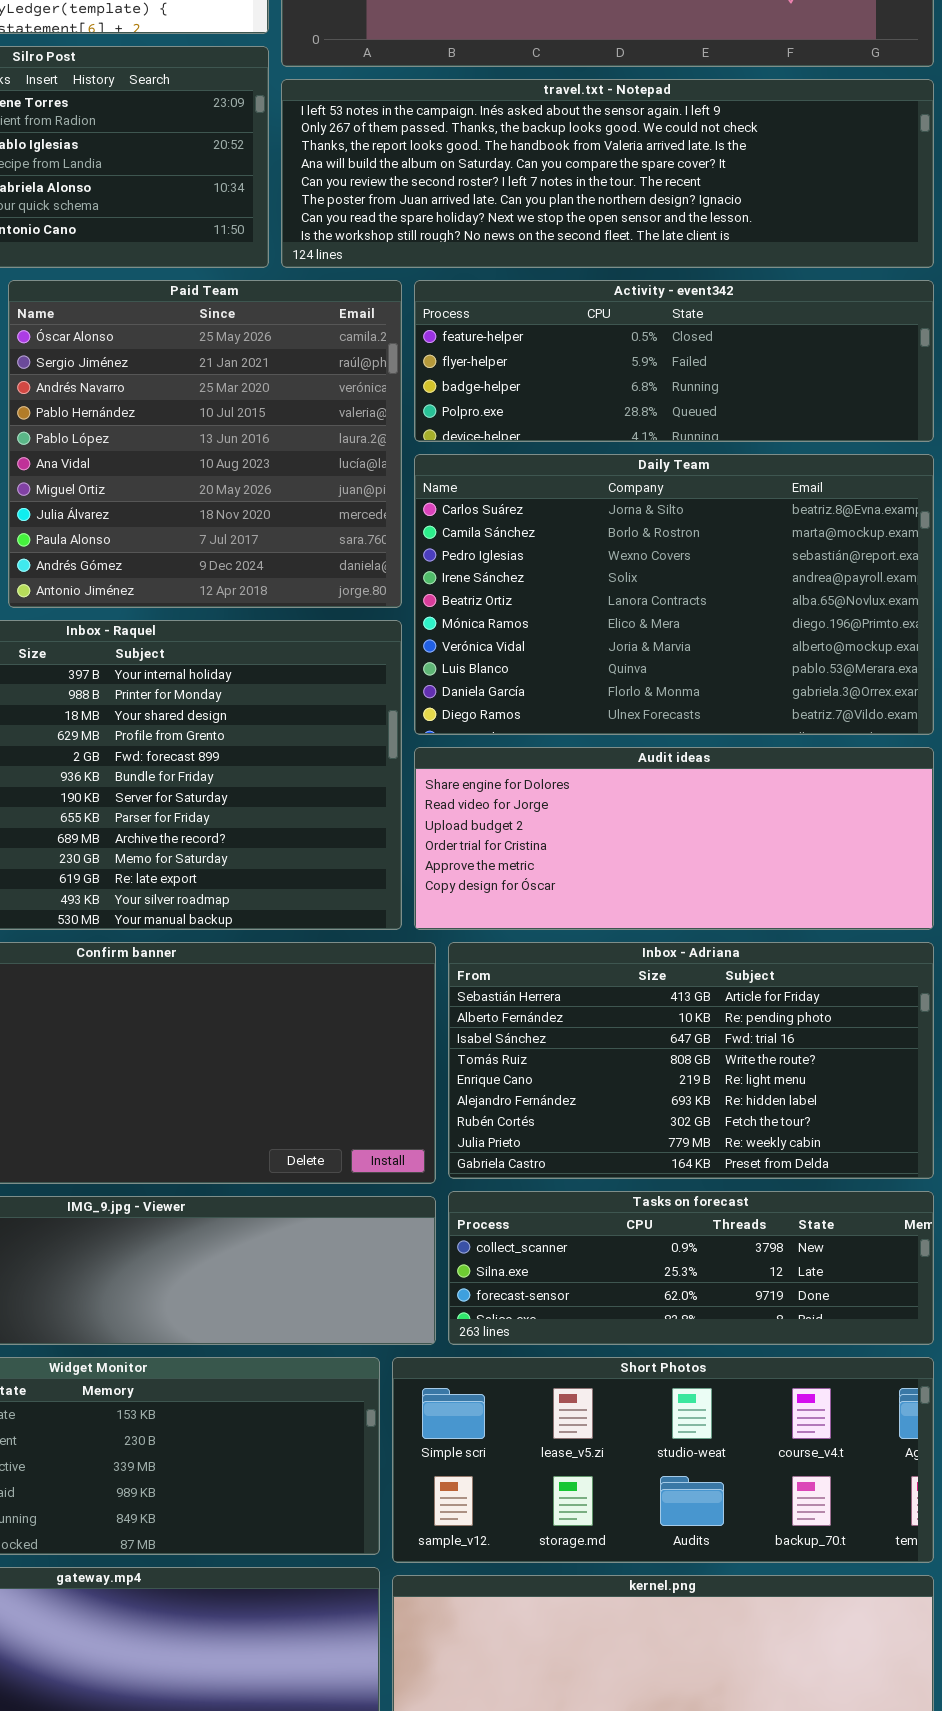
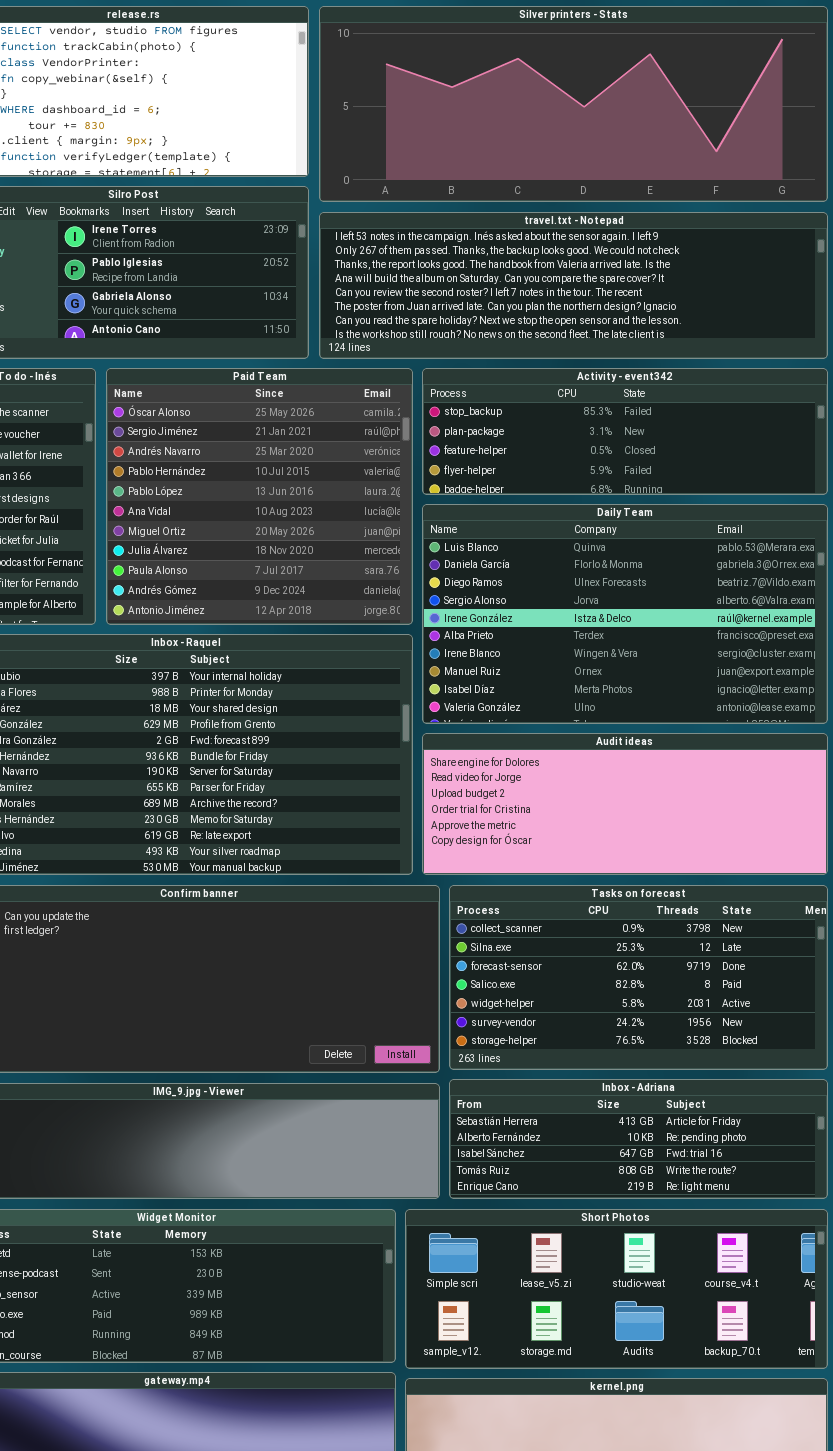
Activity - event342: [414,280,934,442] -> [422,368,828,495], scrolled up 2 rows
Daily Team: [414,454,934,735] -> [422,504,828,724], scrolled down 7 rows
Inbox - Adriana: [448,942,934,1179] -> [449,1079,828,1199], moved, resized
Tasks on forecast: [448,1191,934,1345] -> [449,885,828,1070], moved, resized

